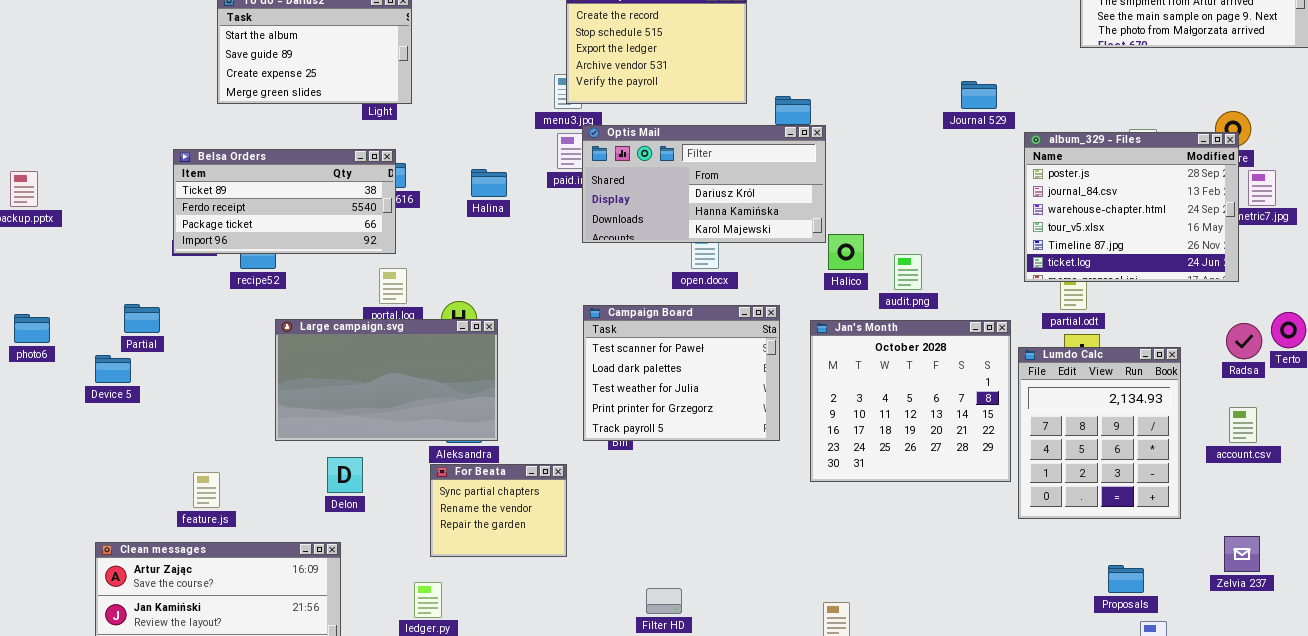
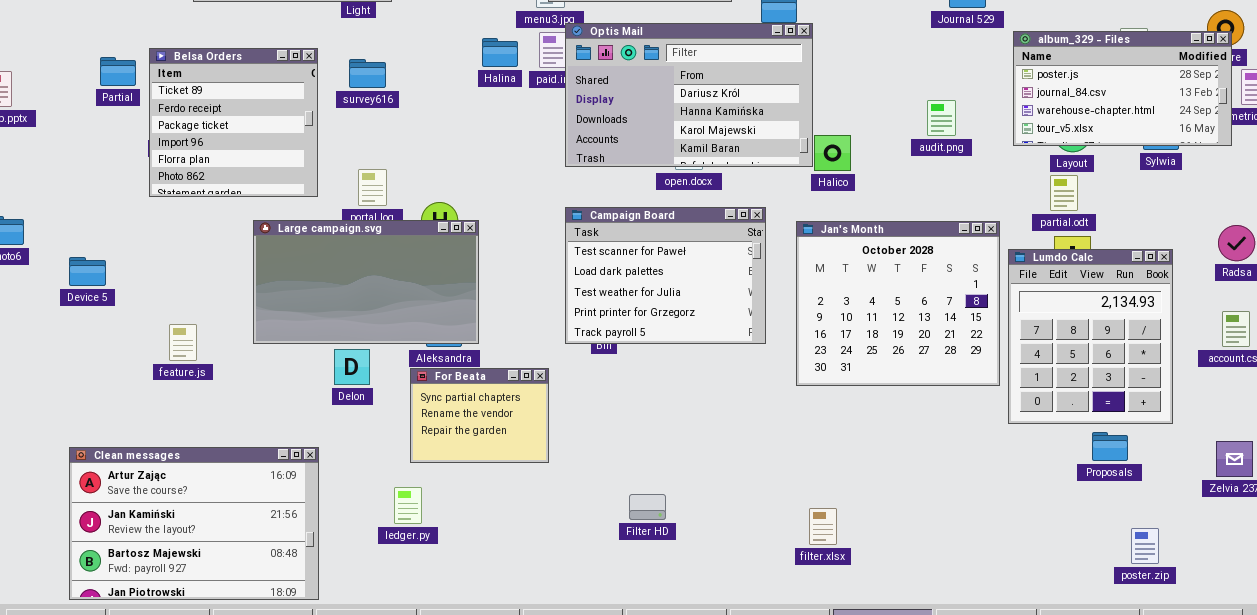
Optis Mail: [582,125,826,243] -> [565,23,813,167], resized
album_329 - Files: [1024,132,1239,282] -> [1013,31,1232,146], resized
Belsa Orders: [173,149,396,254] -> [149,48,318,197], resized
Halina: [471,169,507,197] -> [482,38,518,67], moved
audit.png: [894,254,922,290] -> [927,100,956,136], moved
Partial: [124,304,160,333] -> [100,57,136,86], moved
Delon: [327,457,363,493] -> [334,349,370,385], moved
feature.js: [193,472,220,508] -> [169,324,197,361], moved
Proposals: [1108,565,1144,593] -> [1092,432,1128,461], moved

